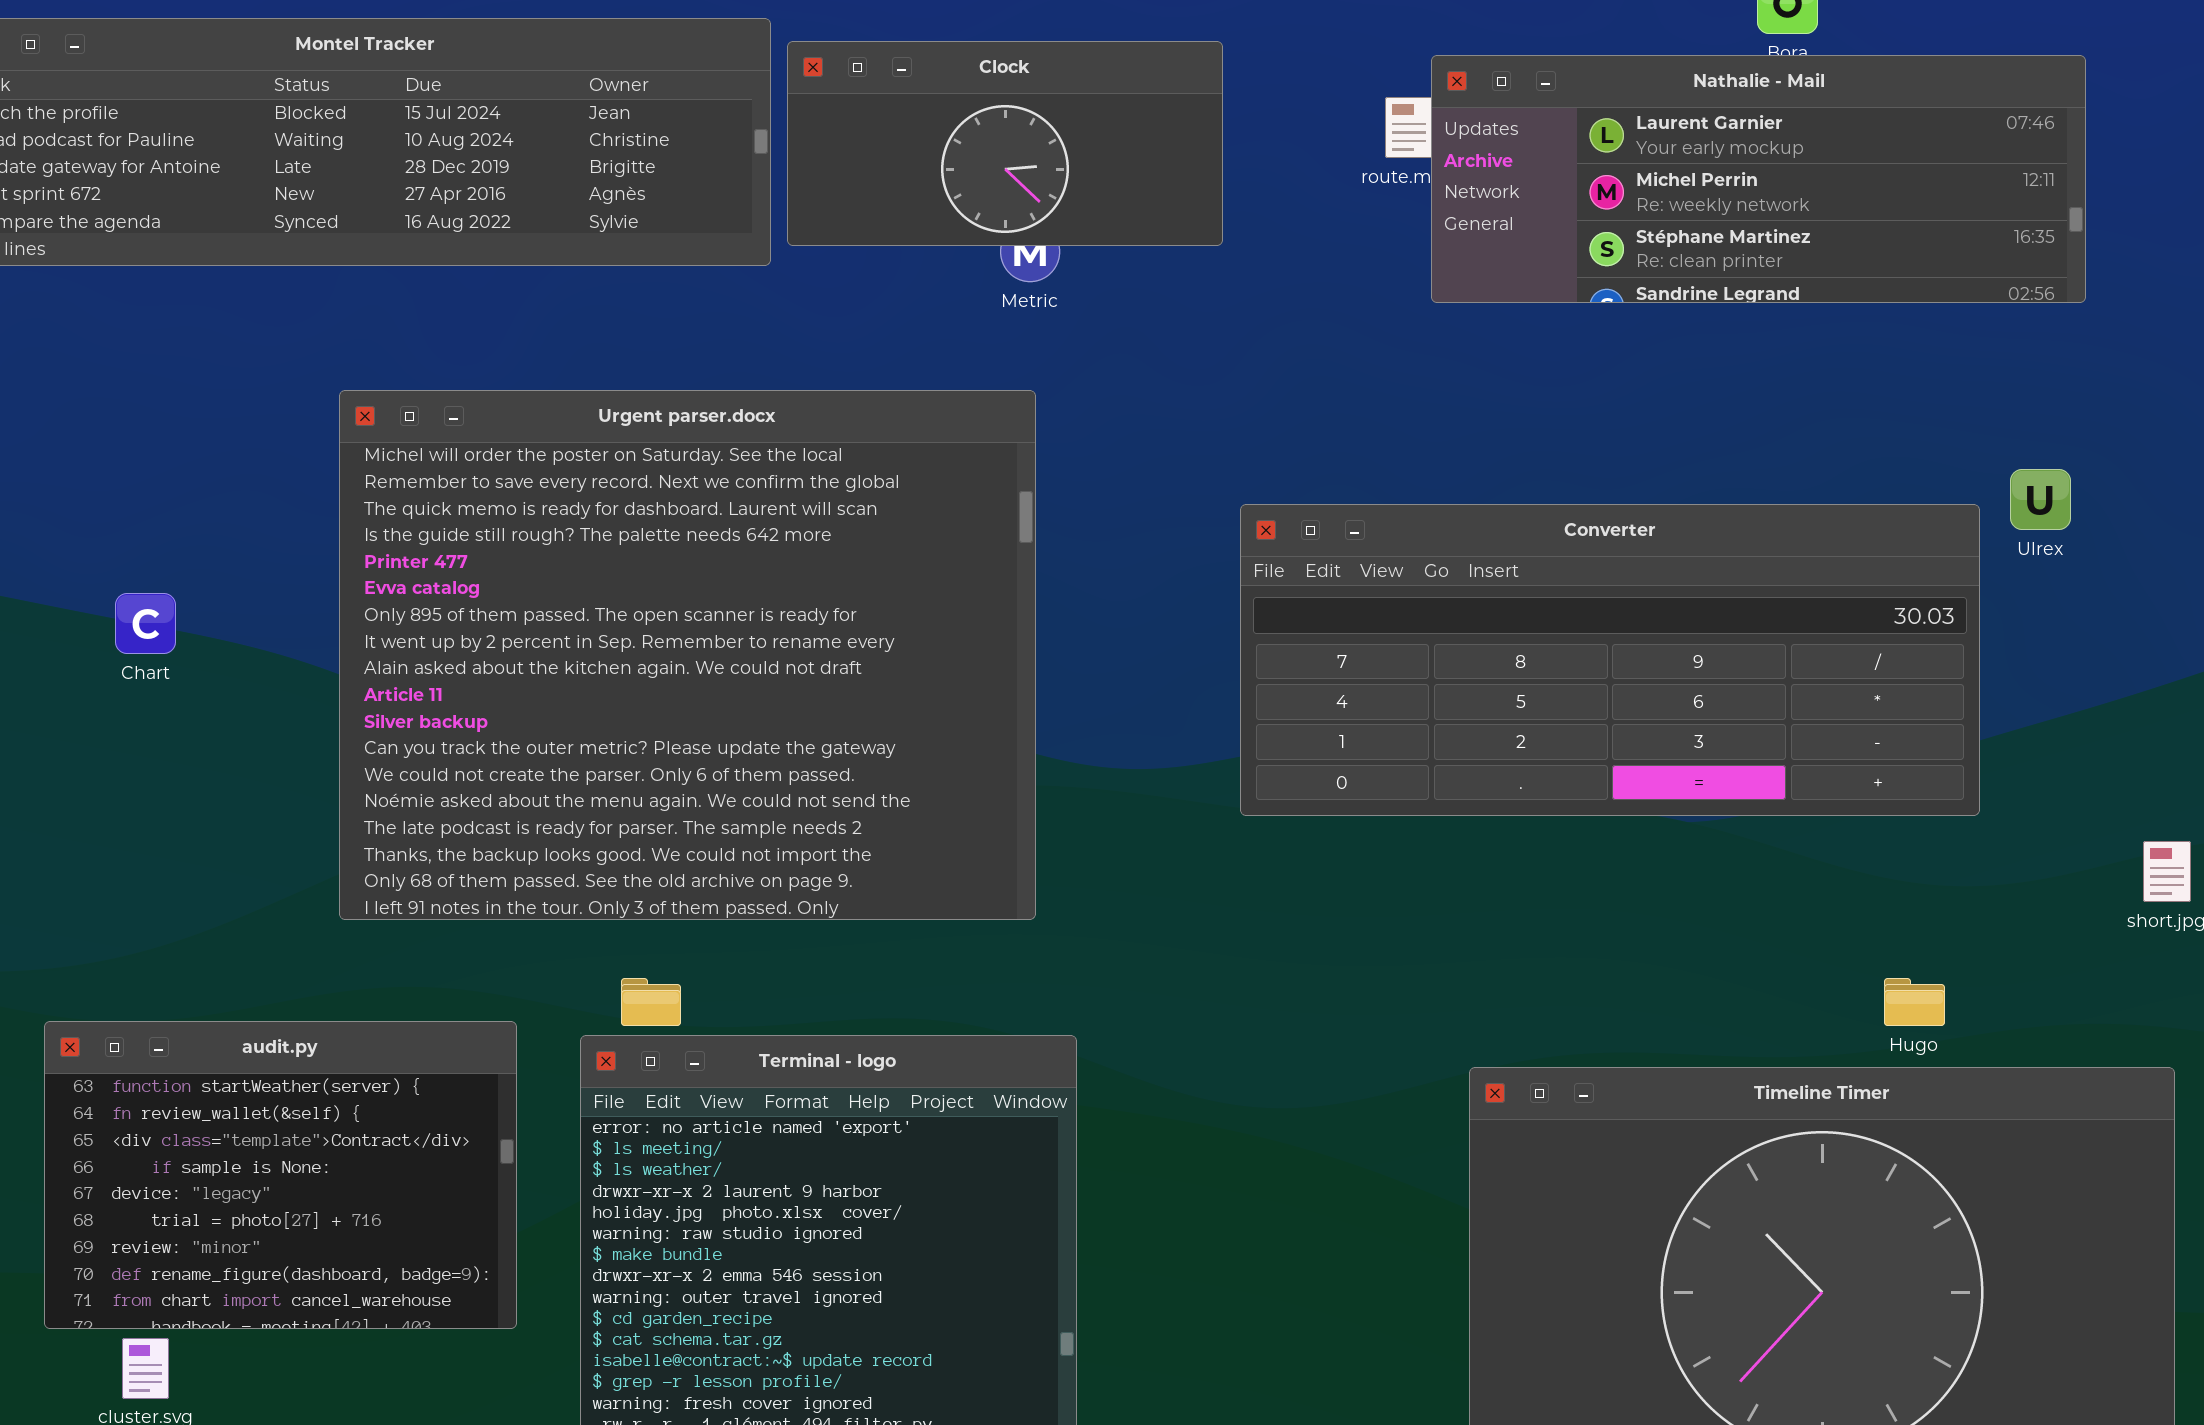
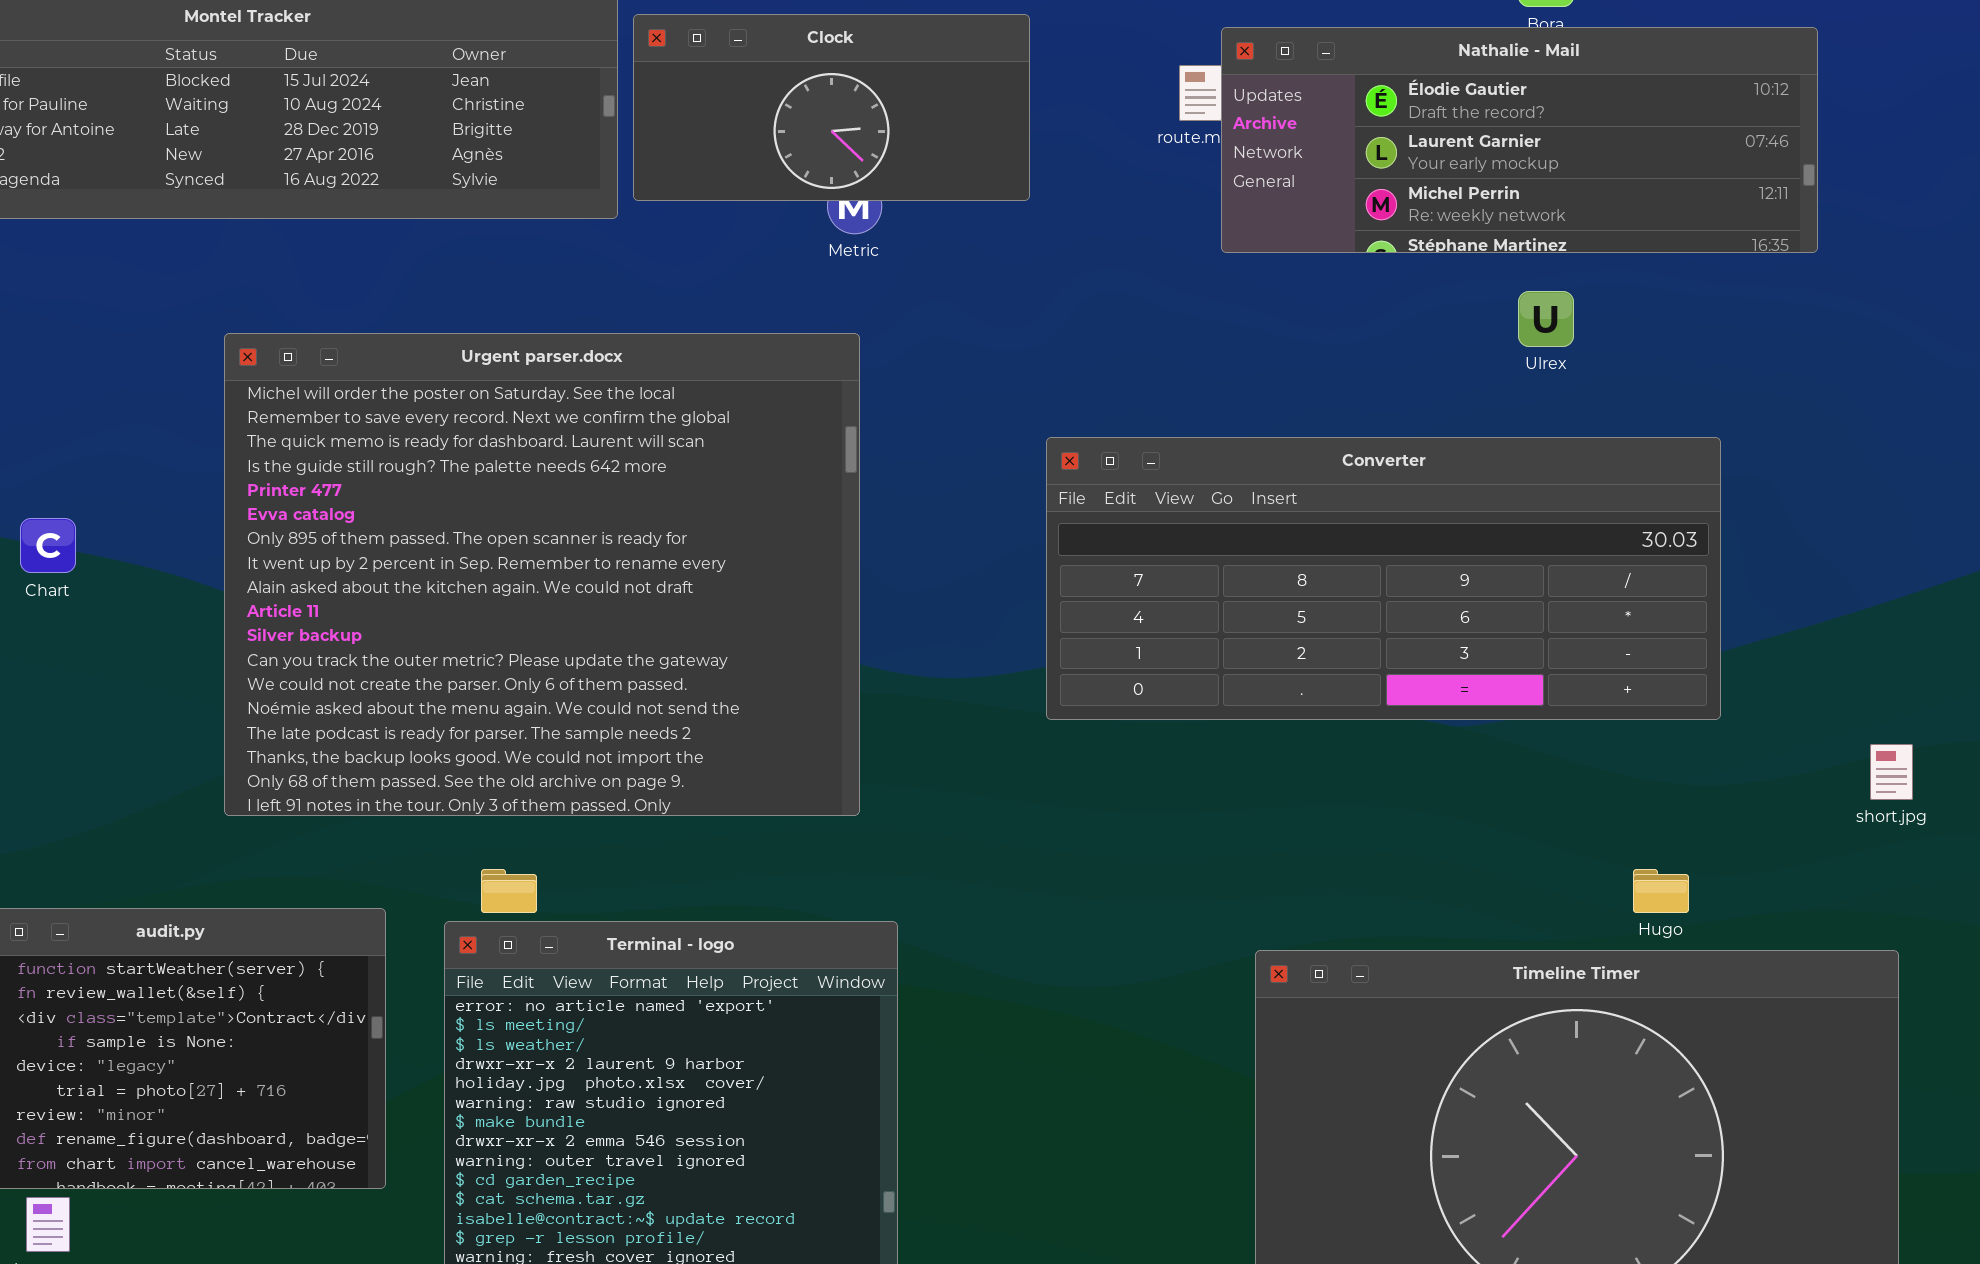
Nathalie - Mail: [1431,55,2086,303] -> [1221,27,1818,253], scrolled up 1 row
Ulrex: [2010,469,2071,530] -> [1518,291,1574,347], moved

